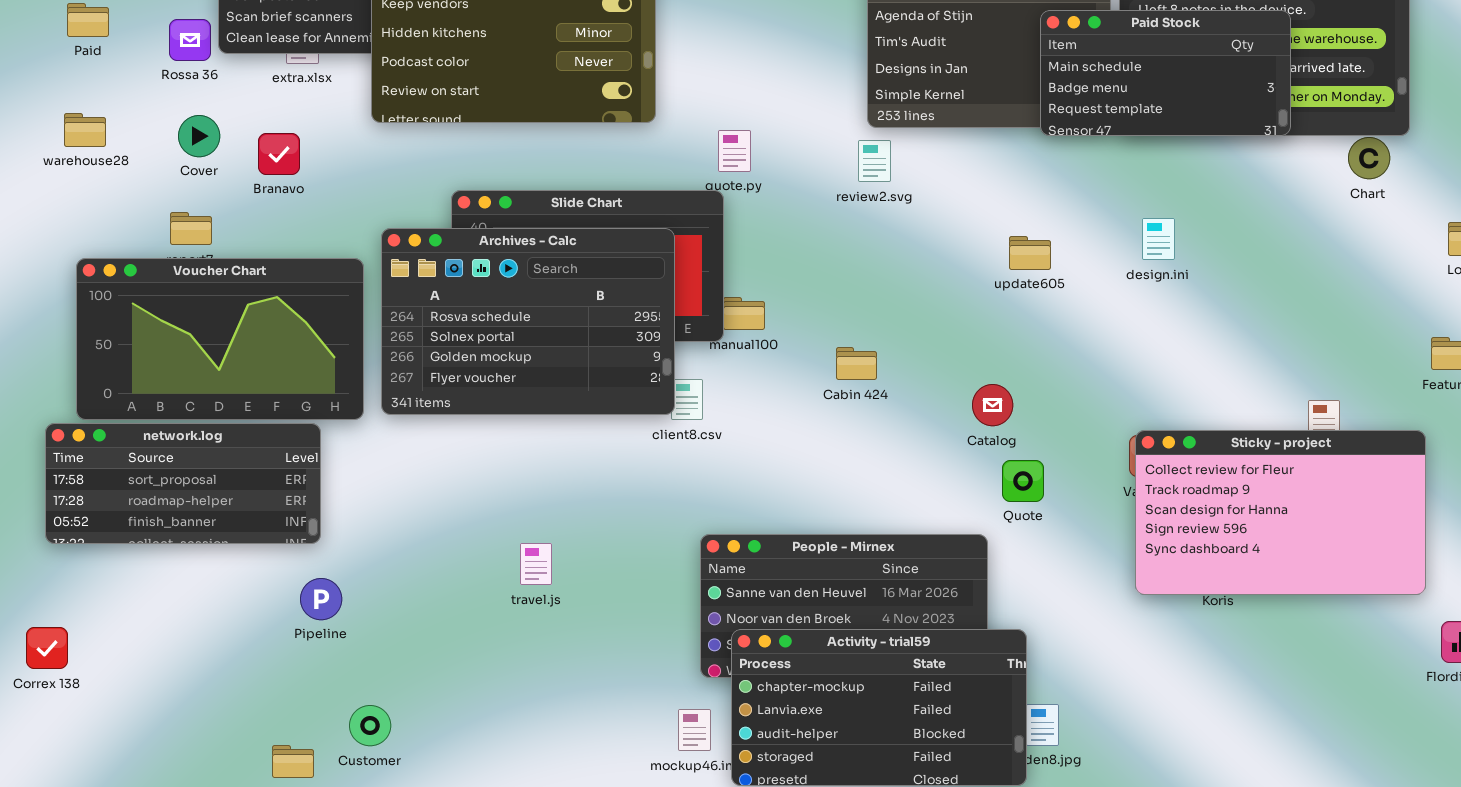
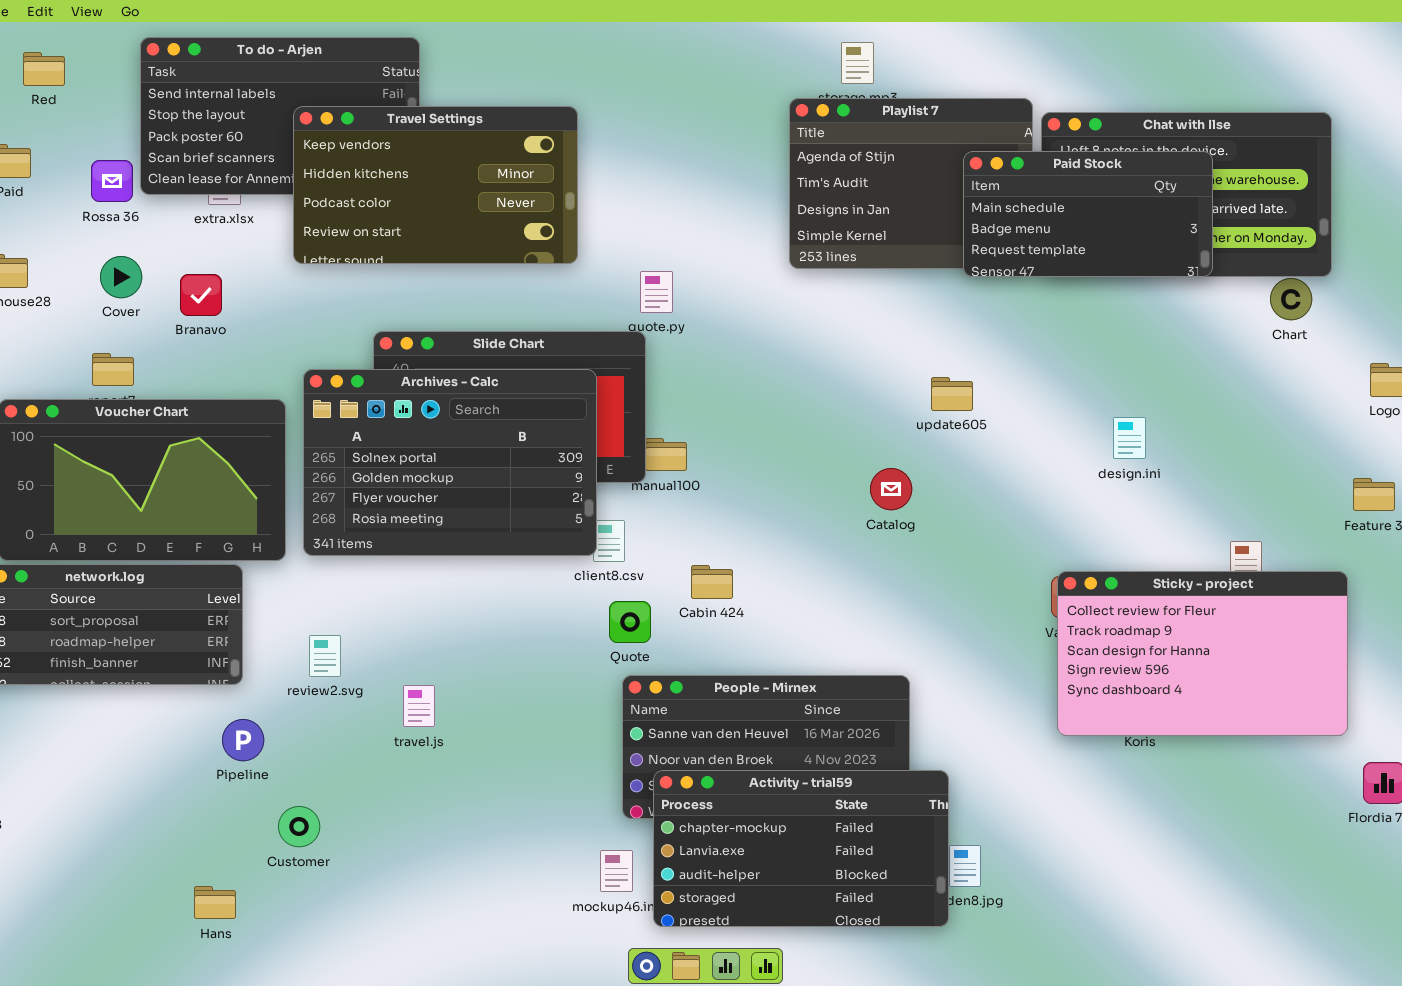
review2.svg: [858,140,891,182] -> [309,635,341,677], moved
design.ini: [1142,218,1175,260] -> [1113,417,1146,459], moved
Archives - Calc: [381,228,675,415] -> [303,369,597,556], scrolled down 1 row
Cabin 424: [836,347,877,380] -> [691,565,733,599], moved
Catalog: [972,384,1013,426] -> [870,468,912,510], moved
Quote: [1002,460,1044,502] -> [609,601,651,643], moved
travel.js: [520,543,552,585] -> [403,685,435,727], moved
Customer: [349,705,391,746] -> [278,806,320,847], moved

